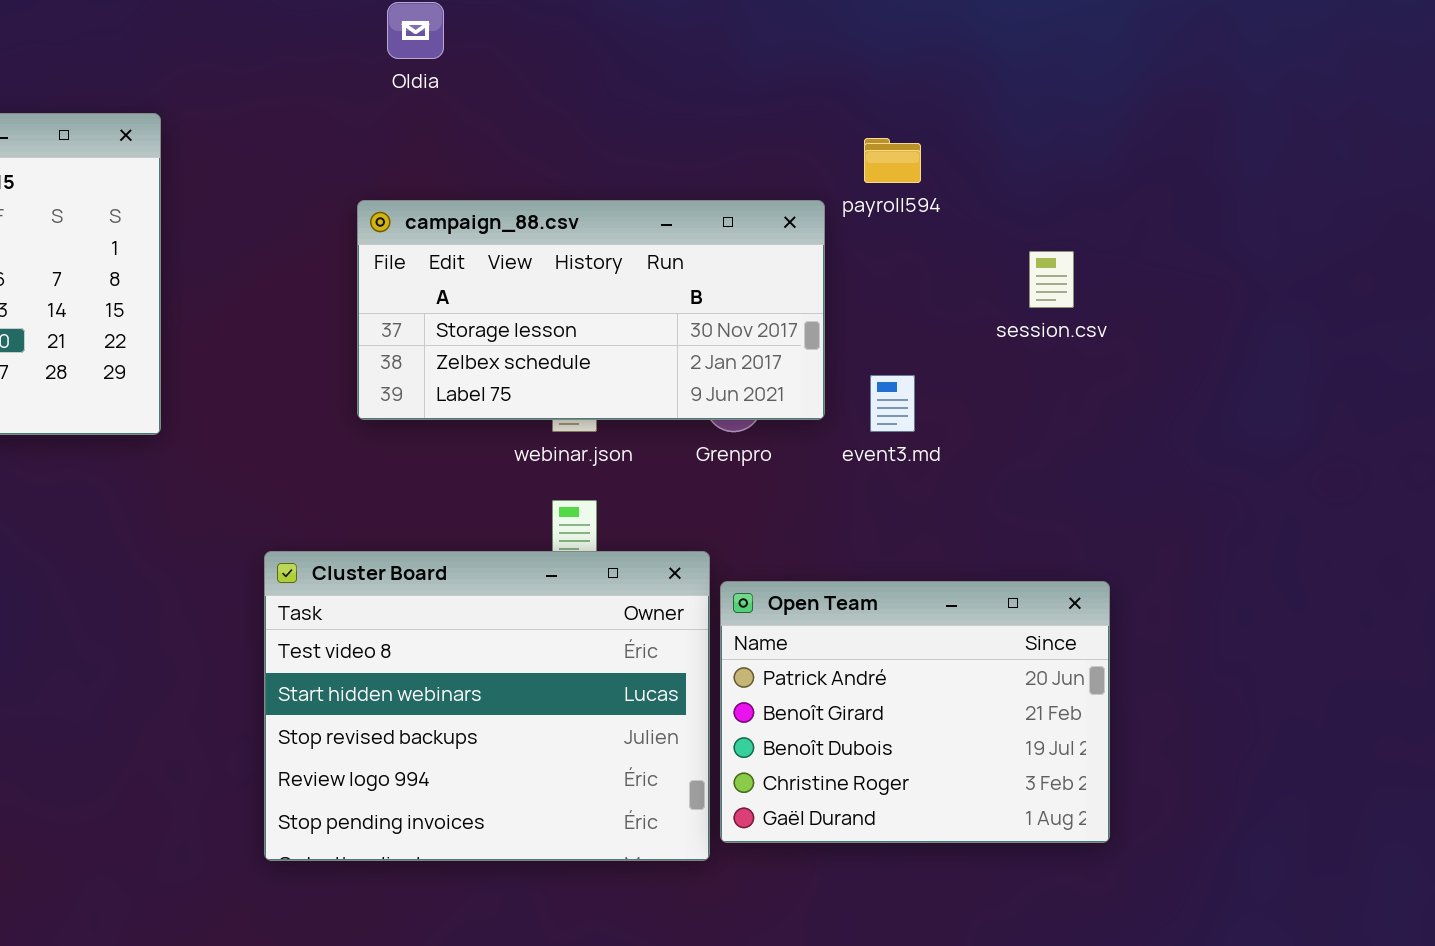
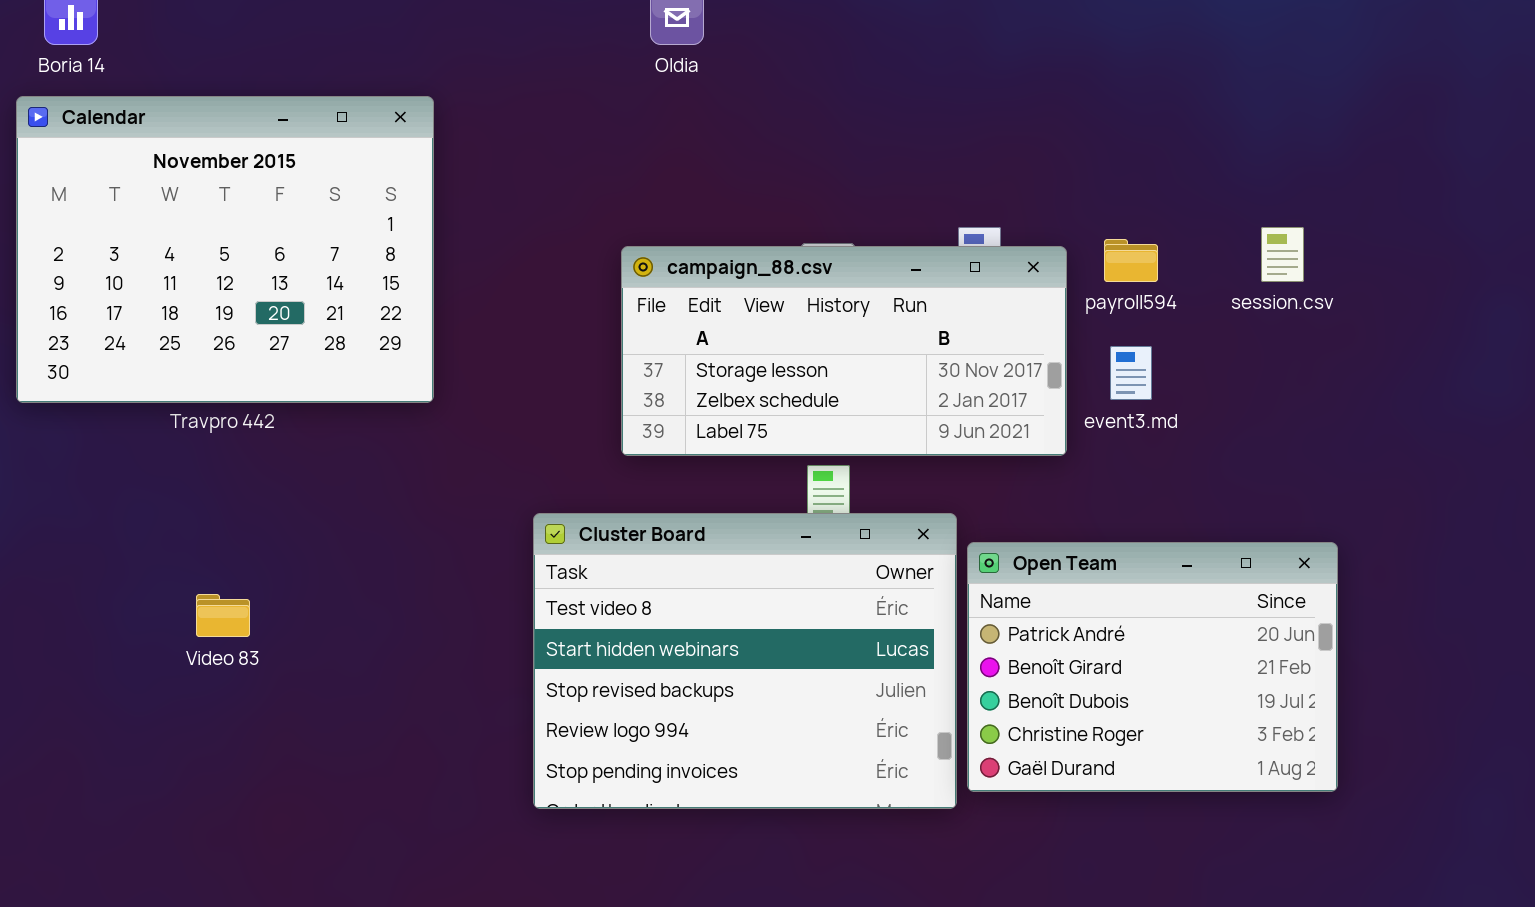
payroll594: [864,138,921,183] -> [1104,239,1158,282], moved
campaign_88.csv: [357,200,825,420] -> [621,246,1067,456], moved

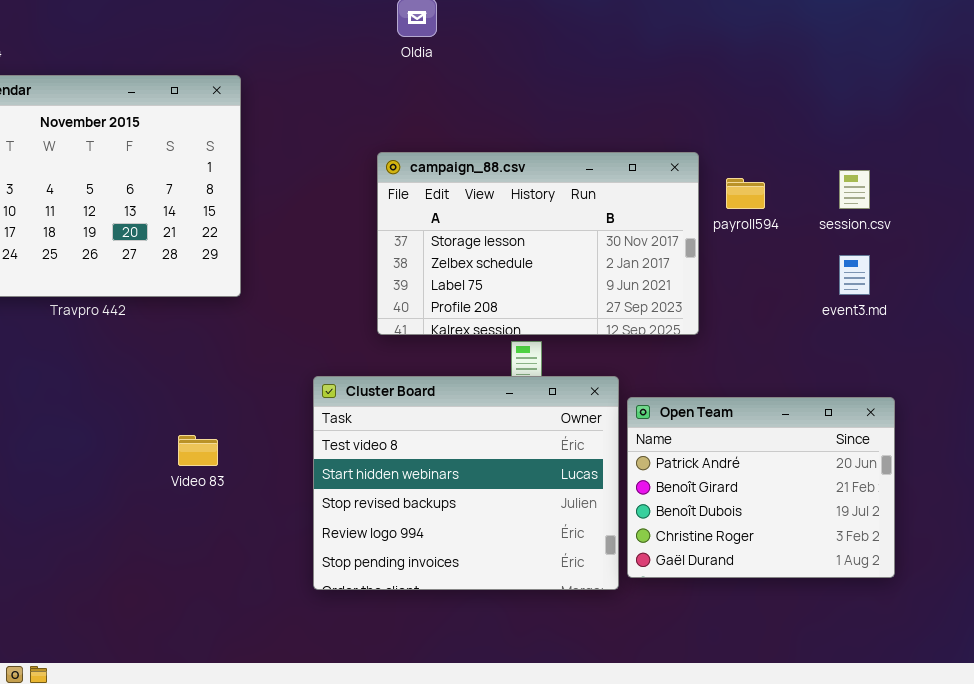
campaign_88.csv: [621,246,1067,456] -> [377,152,699,335], resized
event3.md: [1110,346,1152,400] -> [839,255,870,295], moved
Video 83: [196,594,250,637] -> [178,435,218,466], moved

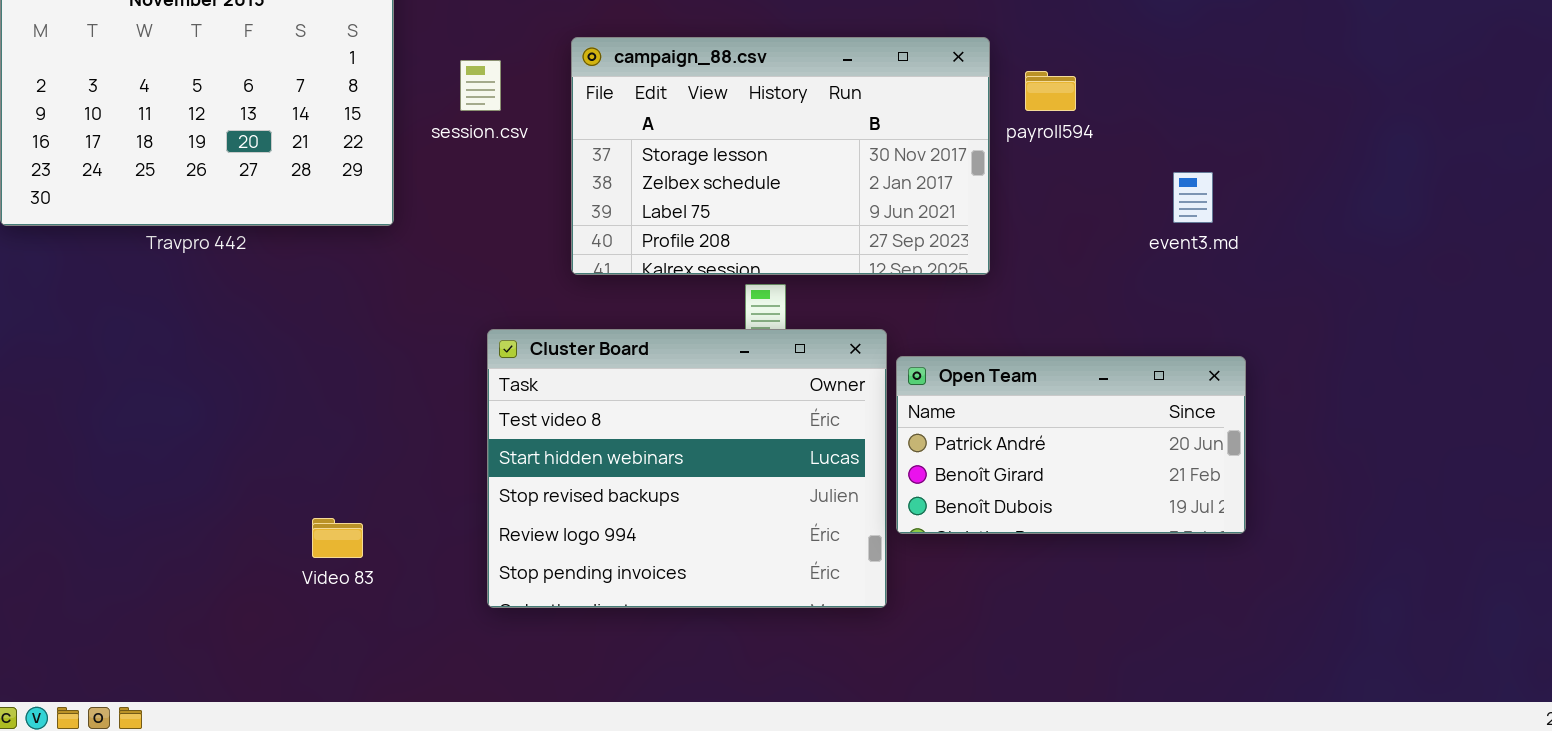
session.csv: [839,170,870,209] -> [460,60,501,111], moved
Open Team: [627,397,895,578] -> [896,356,1246,534], resized
Video 83: [178,435,218,466] -> [312,518,363,558], moved

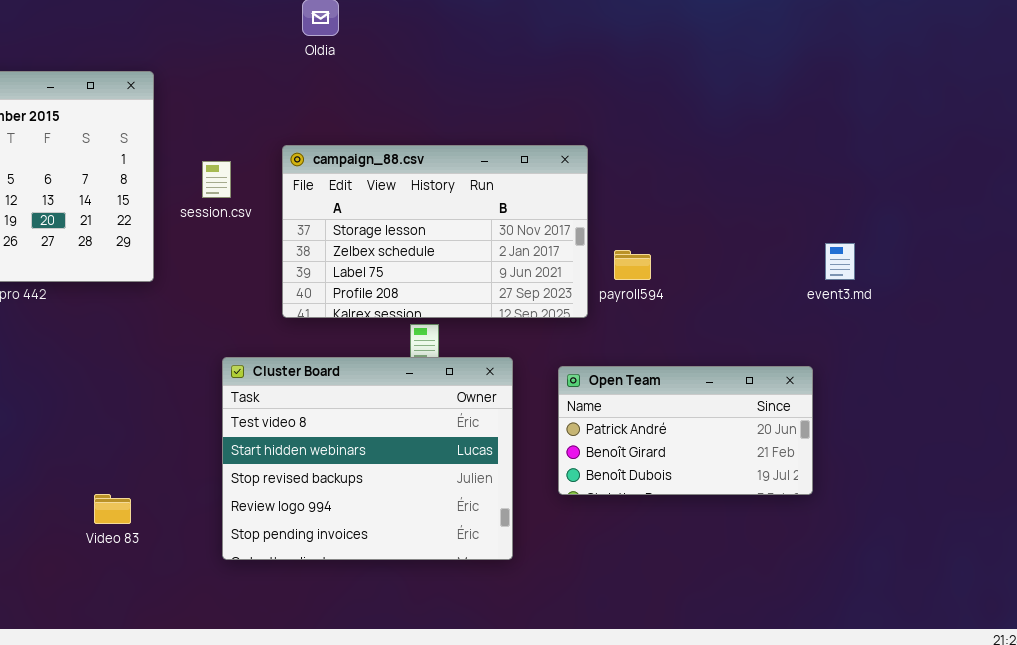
payroll594: [1025,71,1076,111] -> [614,250,651,280], moved
event3.md: [1173,172,1213,223] -> [825,243,855,280], moved
Open Team: [896,356,1246,534] -> [558,366,813,495], moved

